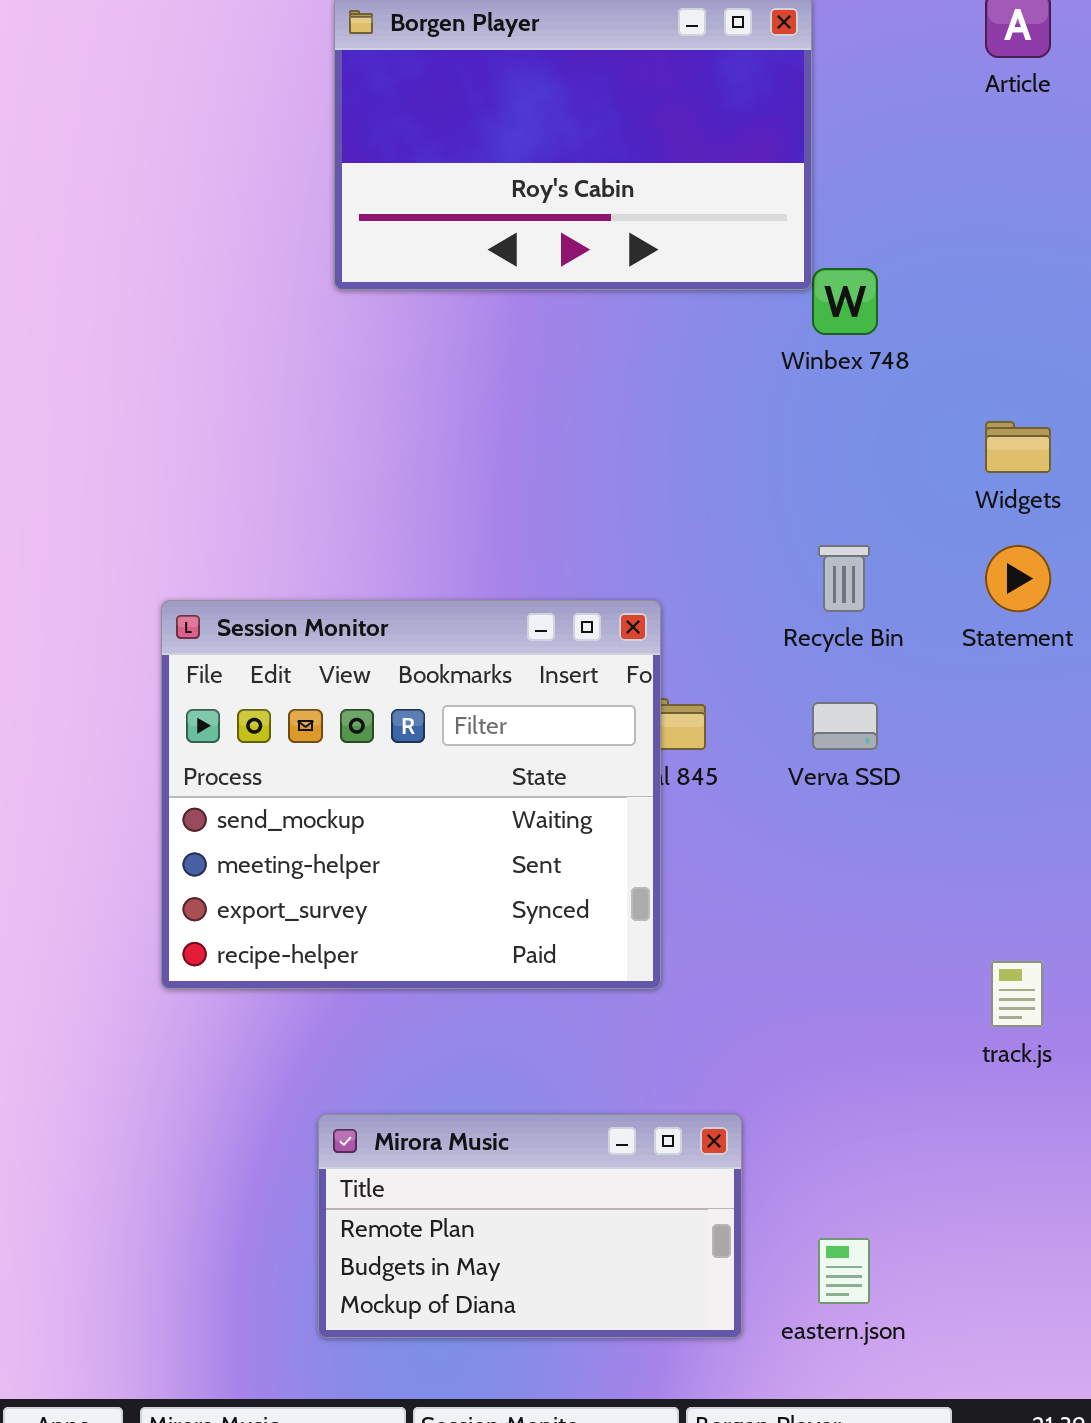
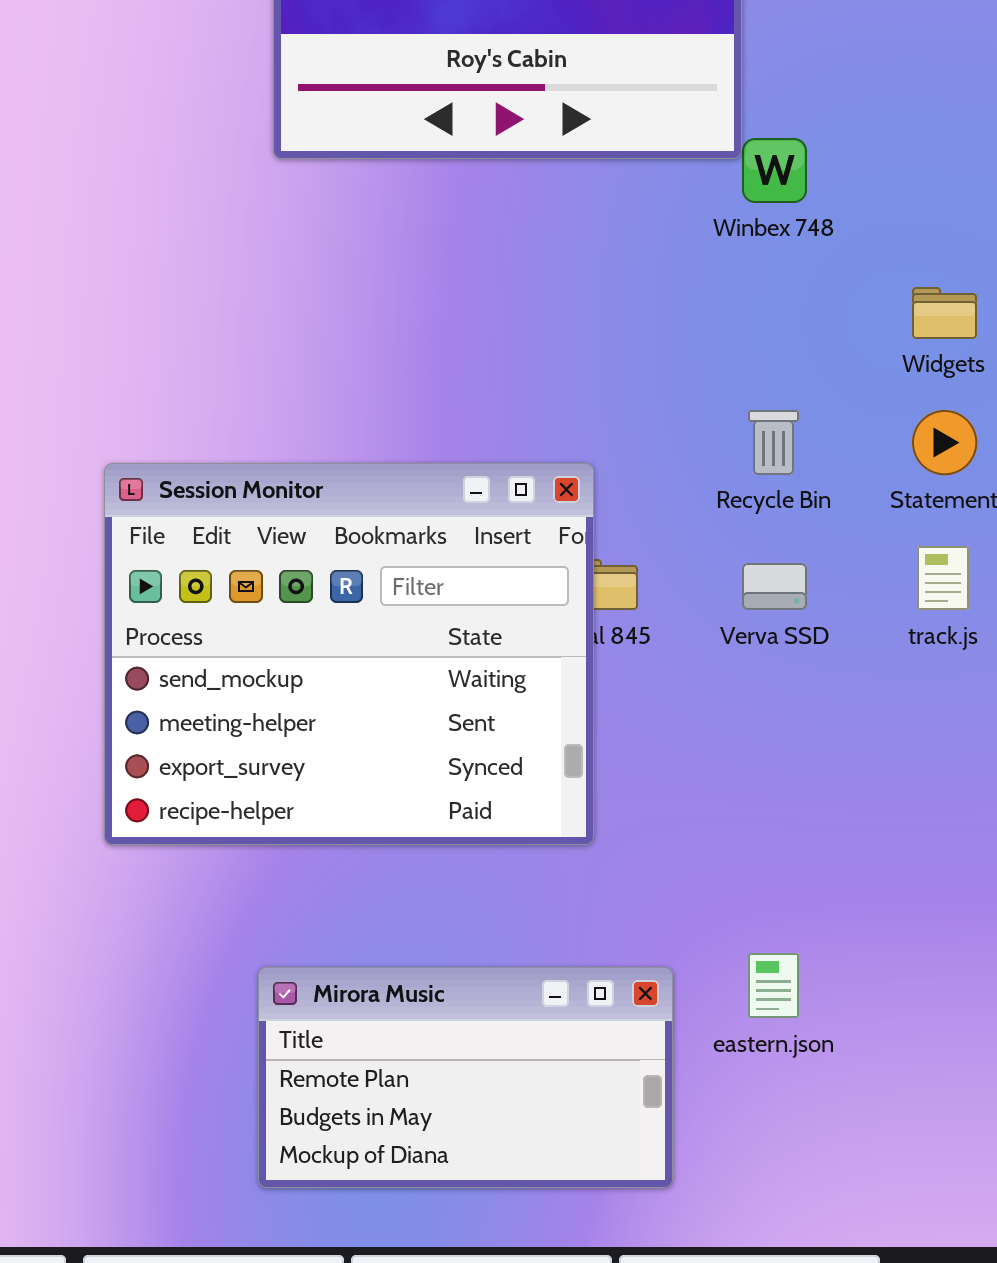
track.js: [991,961,1043,1027] -> [917,546,969,610], moved
eastern.json: [818,1238,870,1304] -> [748,953,799,1018], moved

